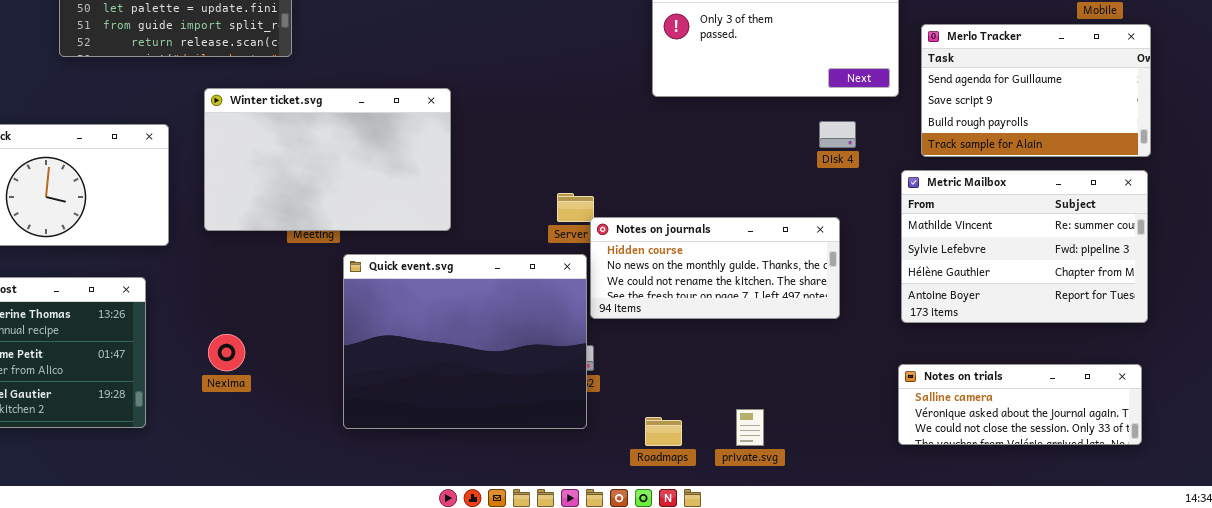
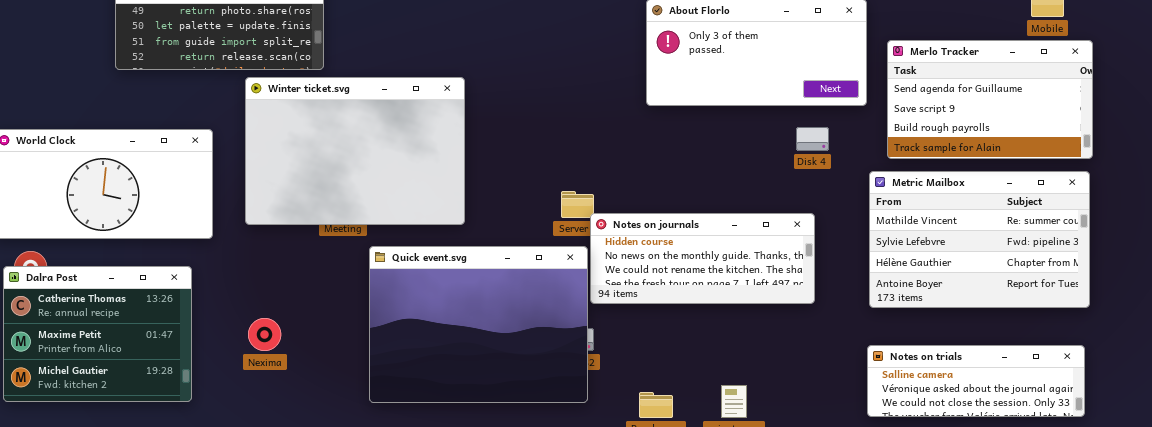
Winter ticket.svg: [204,88,451,231] -> [245,77,465,225], resized

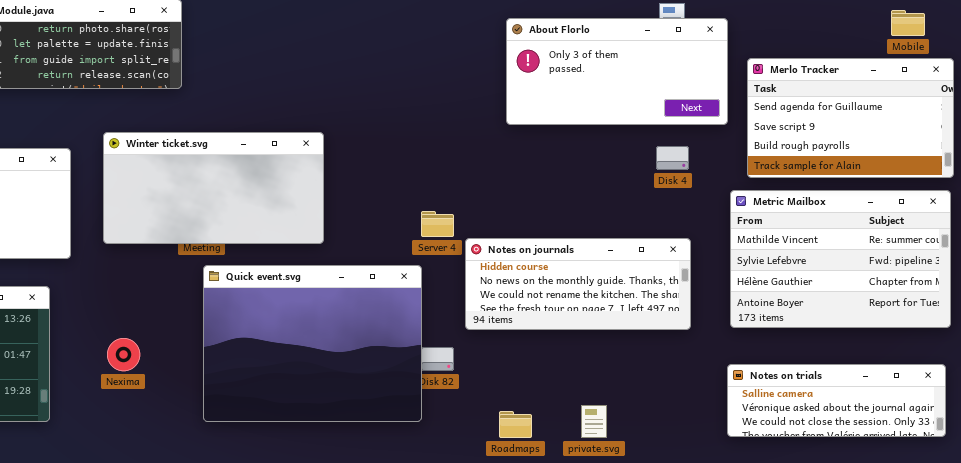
Winter ticket.svg: [245,77,465,225] -> [103,132,324,244], resized
Notes on journals: [590,213,815,304] -> [465,238,691,330], moved
Quick event.svg: [369,246,588,403] -> [203,265,422,422], moved

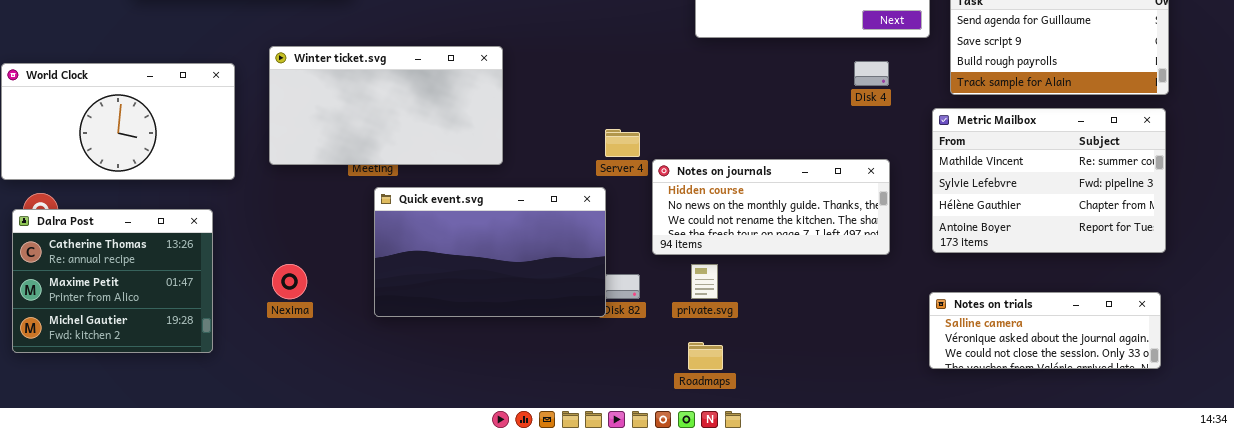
Quick event.svg: [203,265,422,422] -> [374,187,606,317], resized
private.svg: [581,405,607,438] -> [691,264,718,299], moved

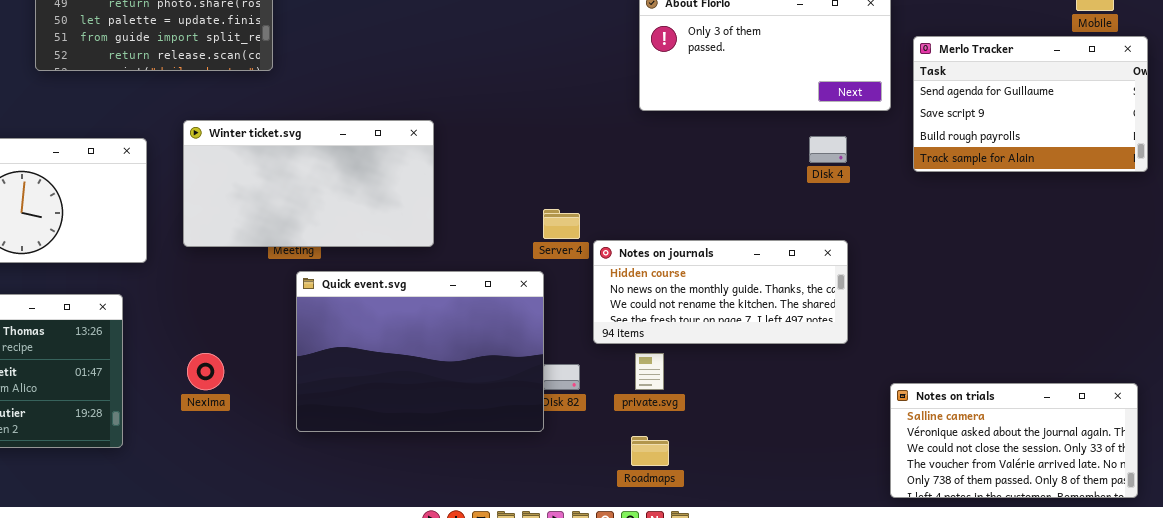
Metric Mailbox: [932,108,1166,253] -> none, closed
Quick event.svg: [374,187,606,317] -> [296,271,544,432], resized
Notes on trials: [929,292,1161,369] -> [890,383,1138,498], resized

